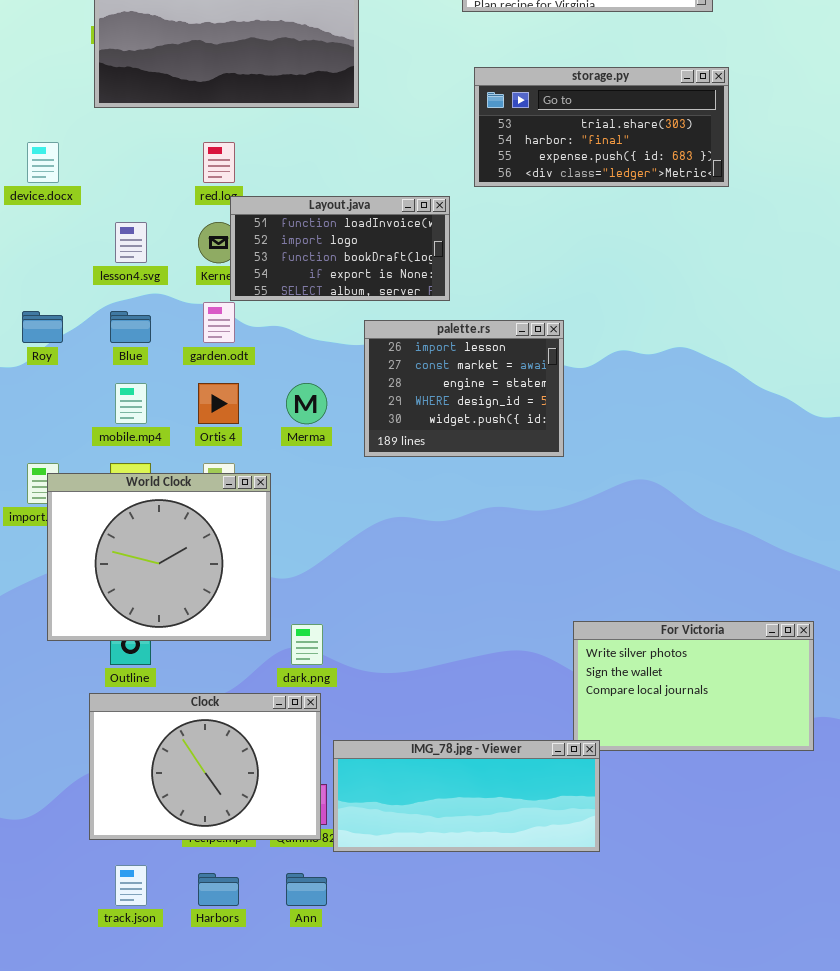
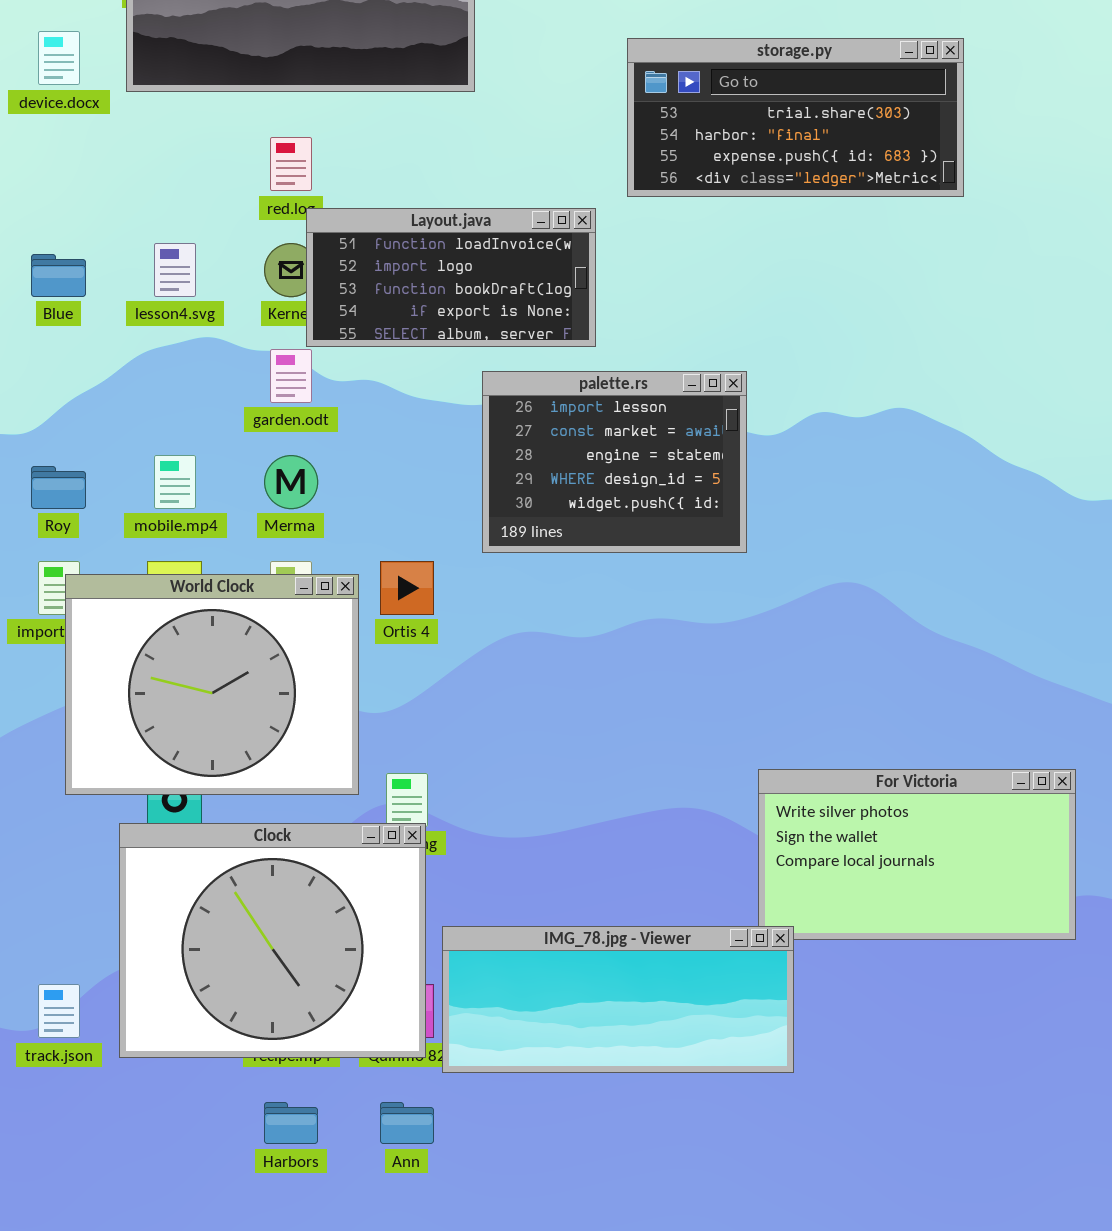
device.docx: [27,142,59,183] -> [38,31,80,85], moved
Roy: [22,311,63,343] -> [31,466,86,509], moved
Blue: [110,311,151,343] -> [31,254,86,297], moved
Ortis 4: [198,383,239,424] -> [380,561,434,615], moved
Merma: [286,383,327,424] -> [264,455,318,509], moved
Clock: [89,693,321,840] -> [119,823,426,1058], resized
track.json: [115,865,147,906] -> [38,984,80,1038], moved

